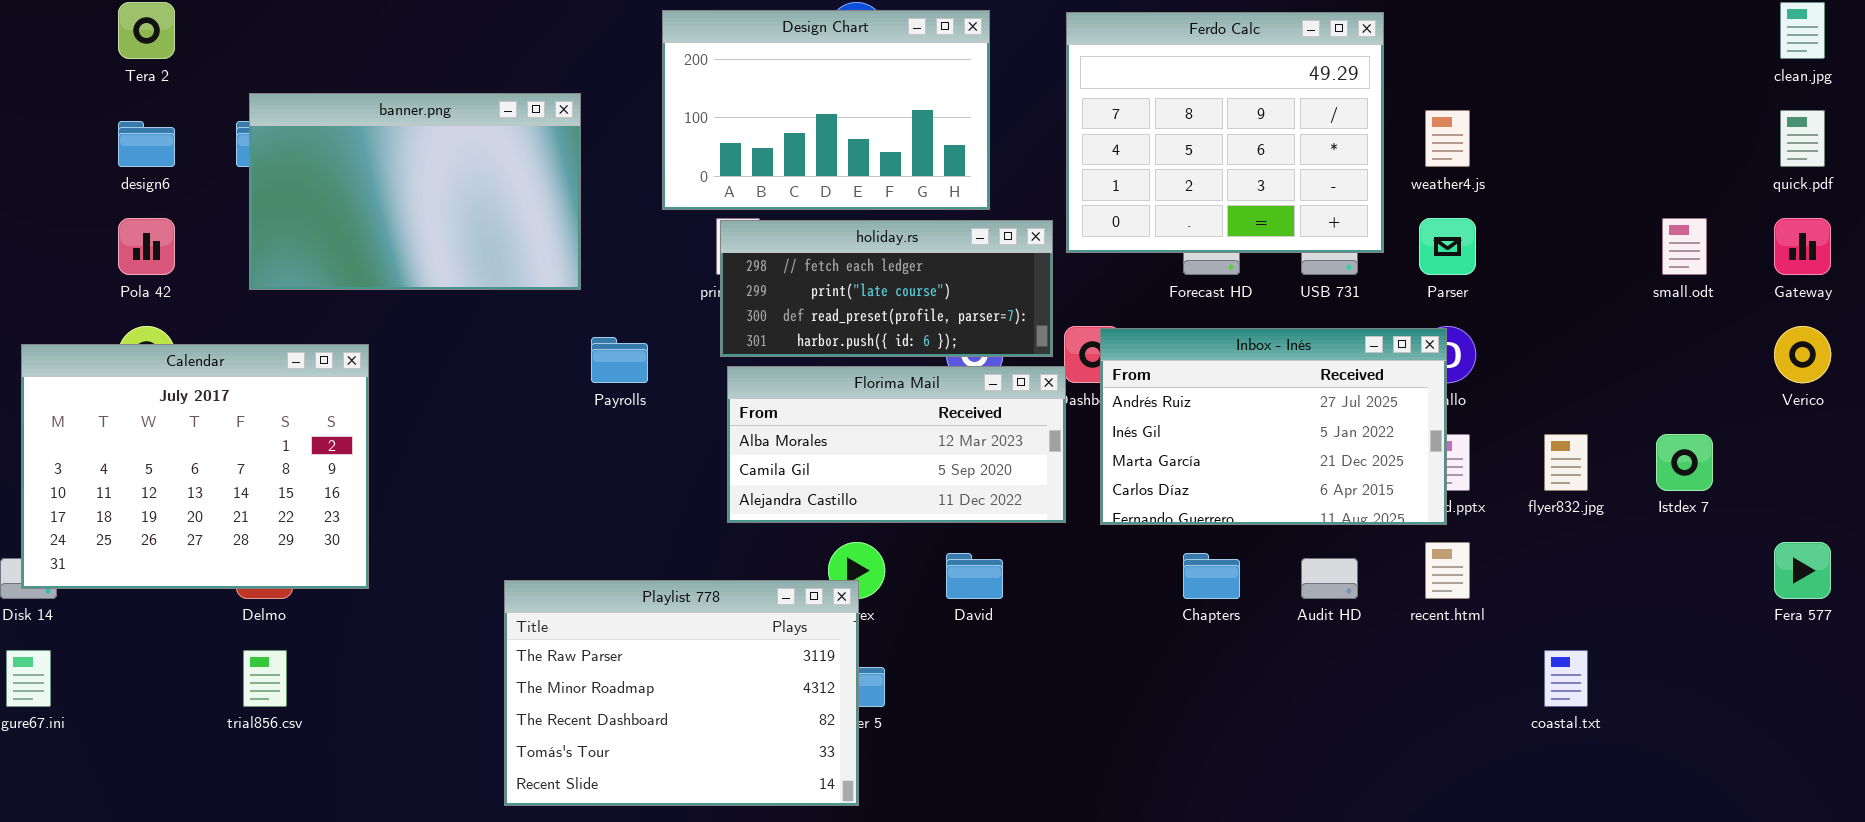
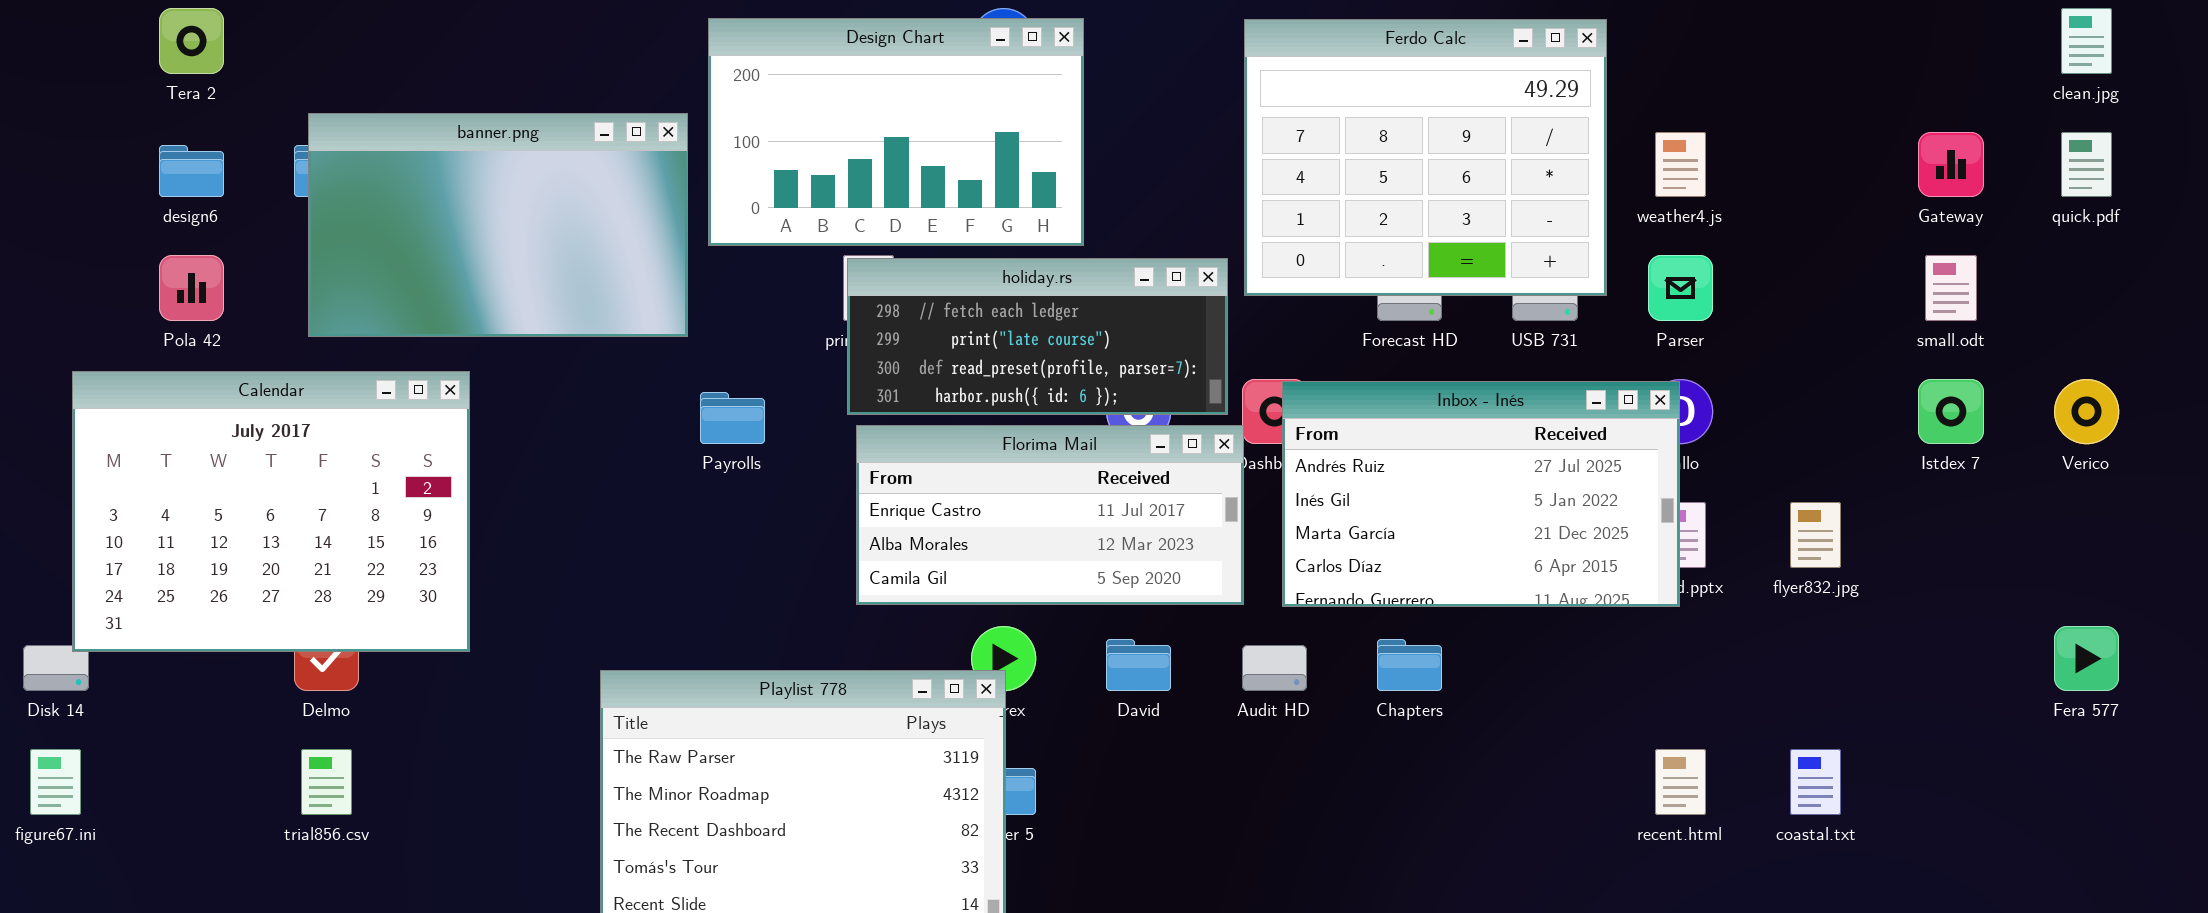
Design Chart: [662,10,990,210] -> [708,18,1084,246], moved
Gateway: [1774,218,1831,275] -> [1918,132,1984,197], moved
Calendar: [21,344,369,589] -> [72,371,470,652], moved
Florima Mail: [727,366,1066,523] -> [856,425,1244,605], scrolled up 1 row
Istdex 7: [1656,434,1713,491] -> [1918,379,1984,444], moved
recent.html: [1425,542,1470,599] -> [1655,749,1706,815], moved
Audit HD: [1301,558,1358,599] -> [1242,645,1307,691], moved

